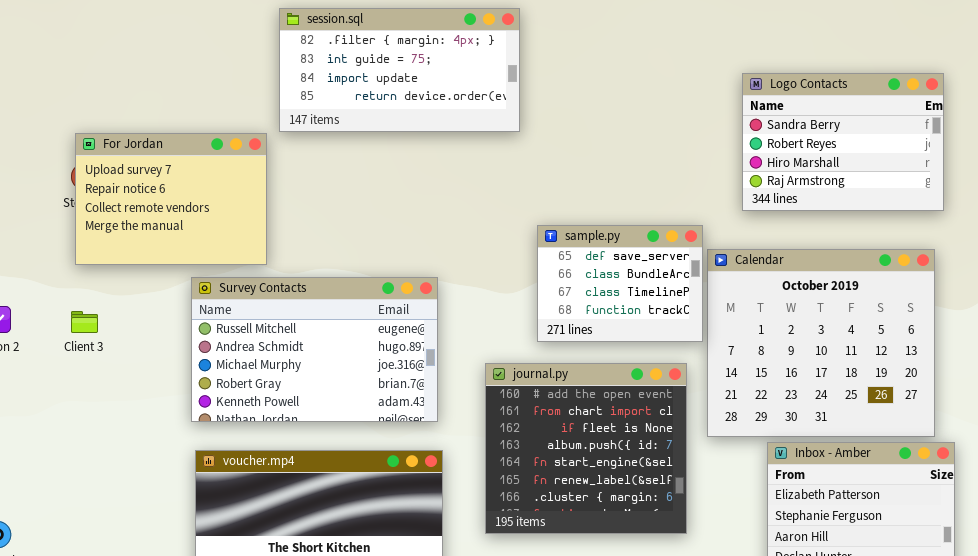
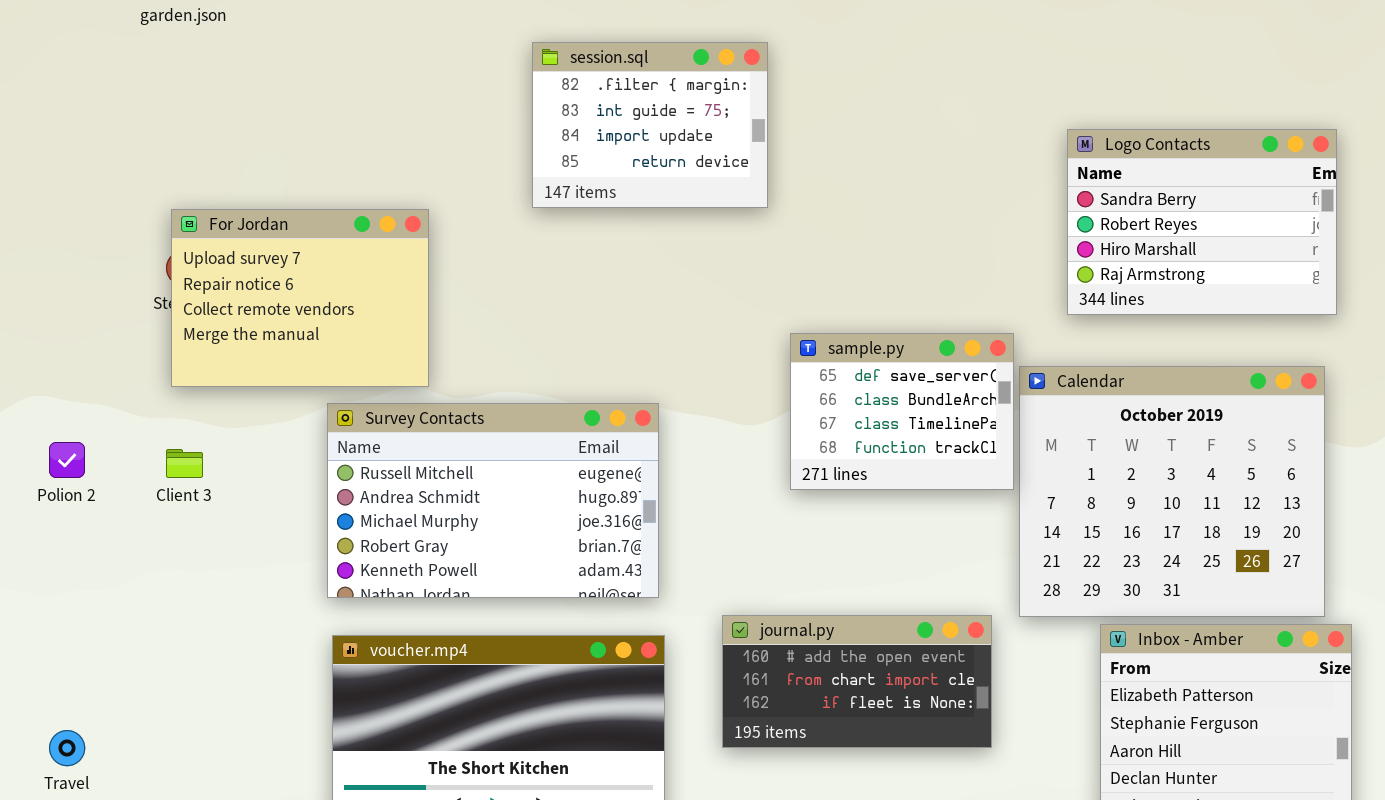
session.sql: [279,8,520,132] -> [532,42,768,208], resized
journal.py: [485,363,687,534] -> [722,615,992,748], resized

